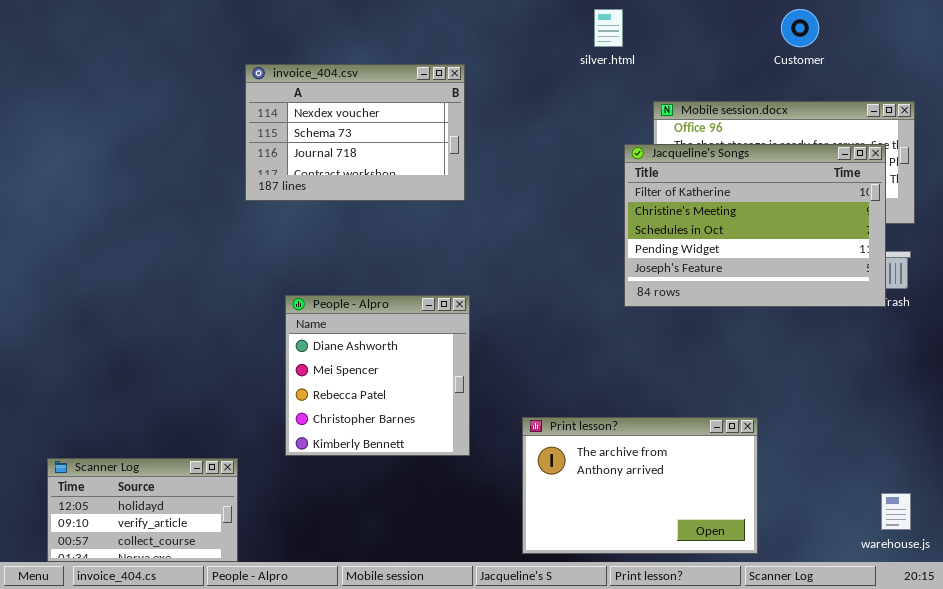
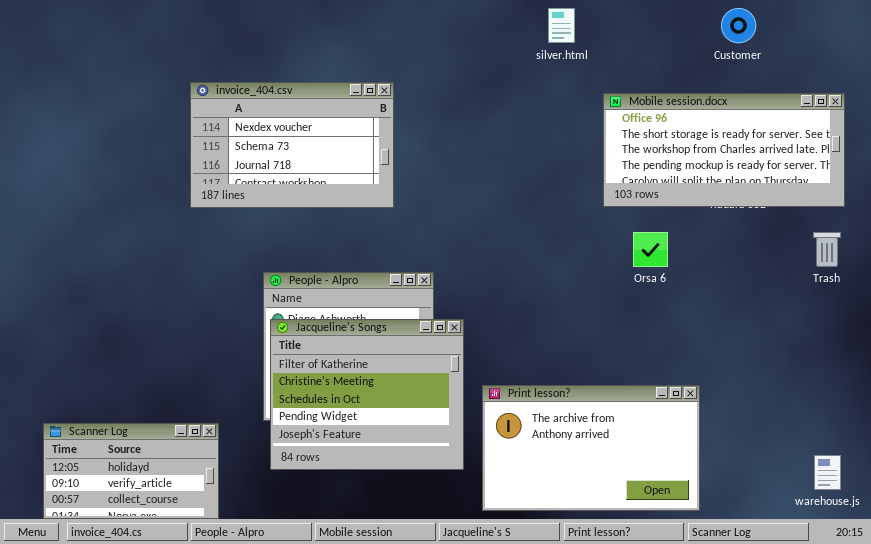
invoice_404.csv: [245,64,465,201] -> [190,82,394,208], moved
Jacqueline's Songs: [624,144,886,307] -> [270,319,464,470], moved, resized

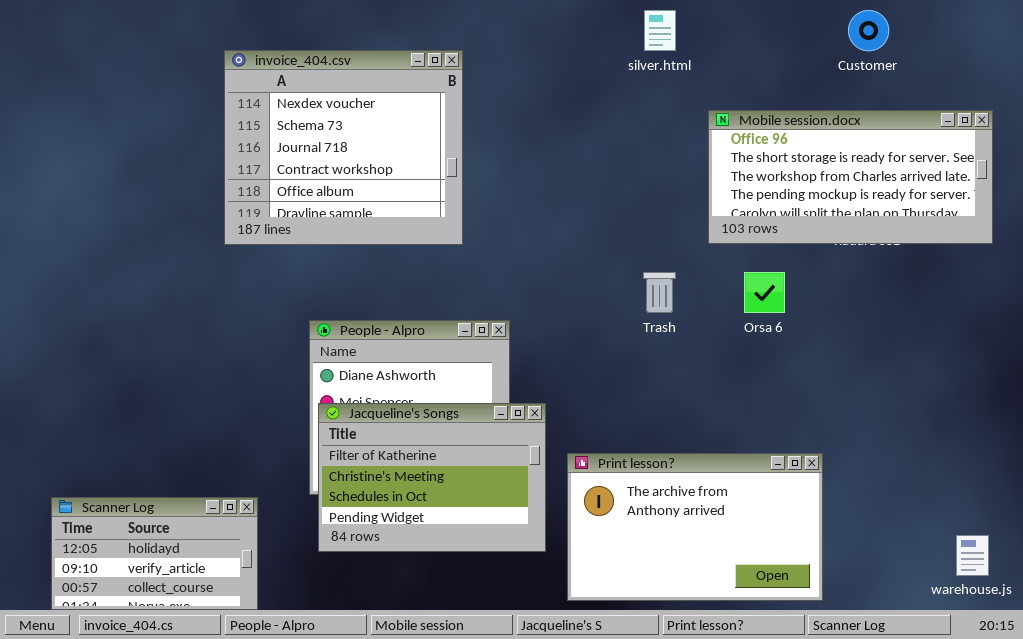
invoice_404.csv: [190,82,394,208] -> [224,50,463,245], resized
Trash: [813,232,841,267] -> [643,272,676,313], moved
Jacqueline's Songs: [270,319,464,470] -> [318,403,546,552], resized

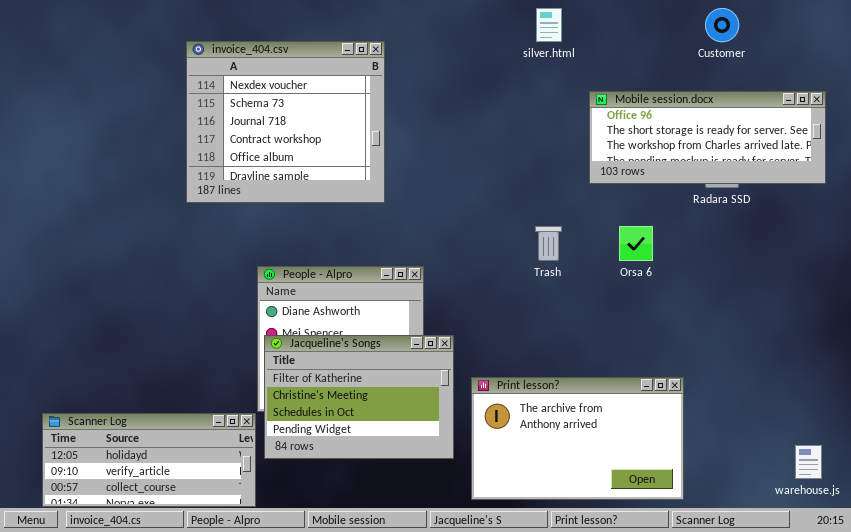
Mobile session.docx: [708,110,993,244] -> [589,91,826,184], resized
Scanner Log: [51,497,258,610] -> [42,413,256,507], resized

